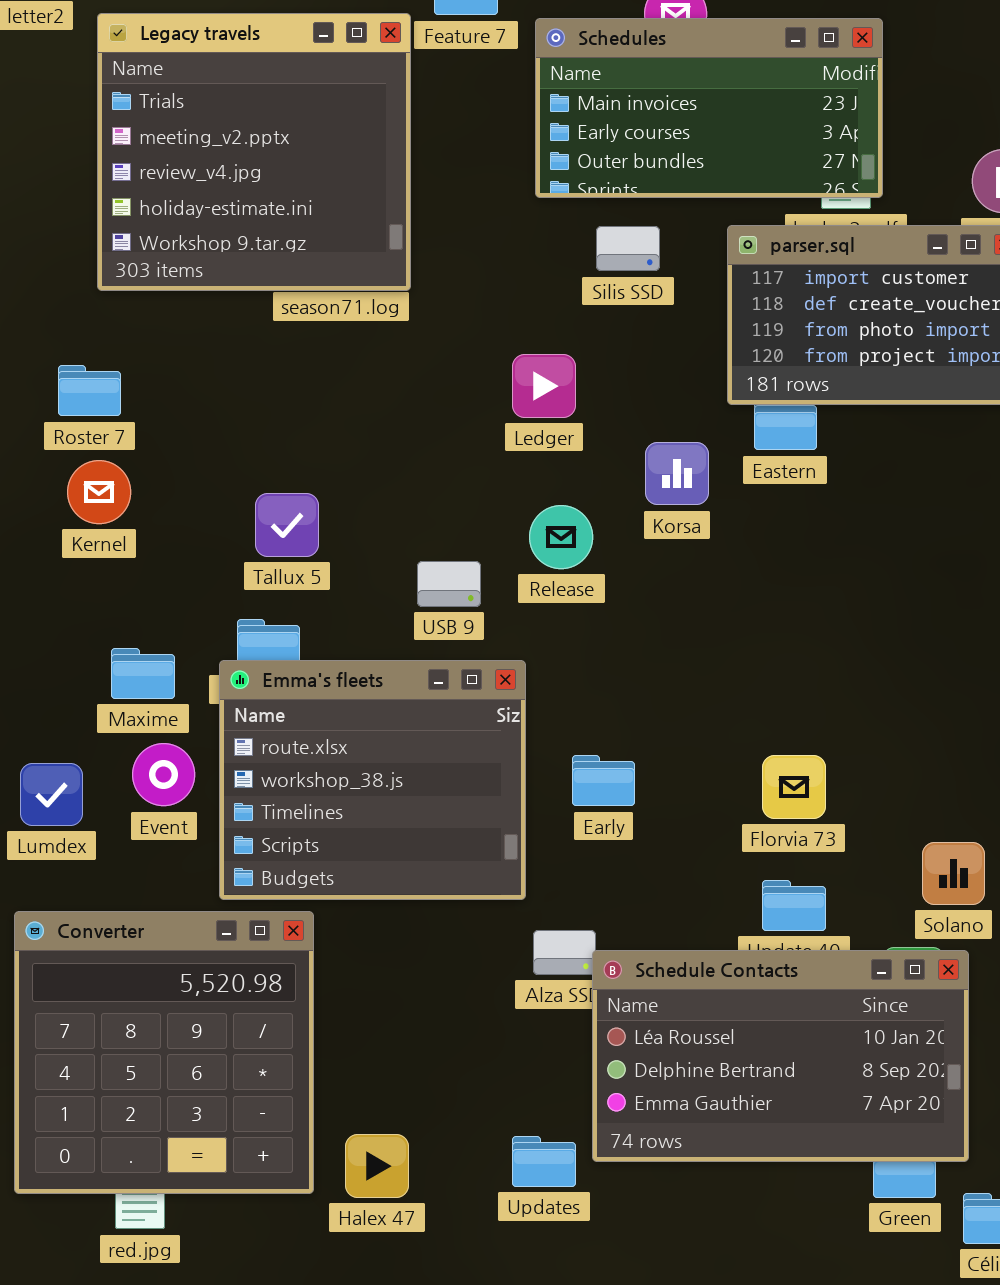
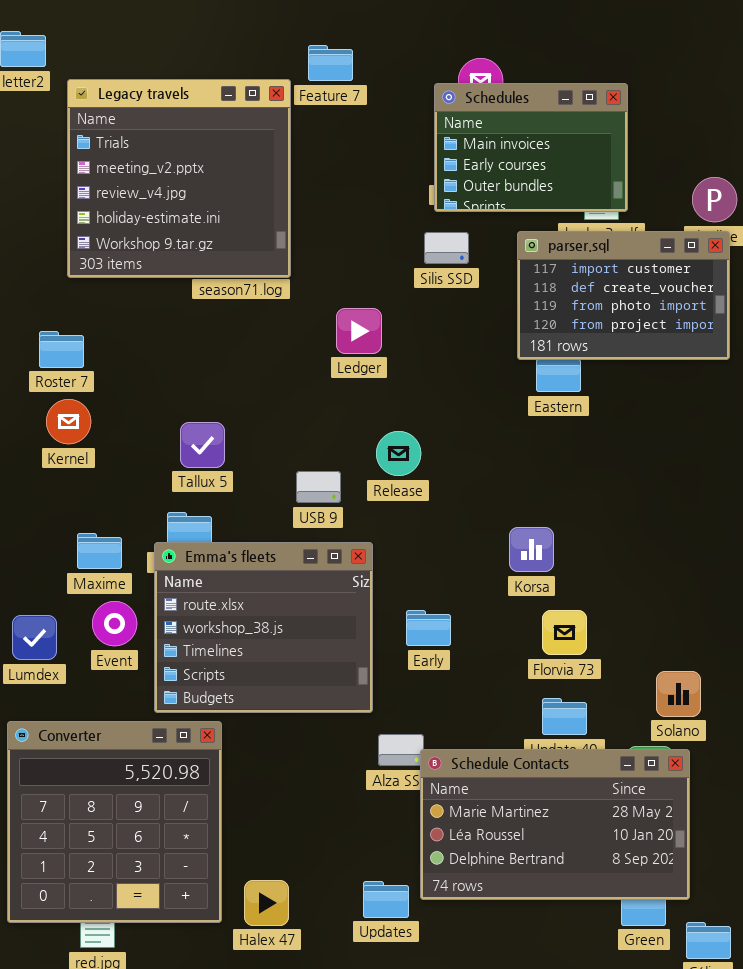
Schedules: [535,18,883,198] -> [434,83,628,212], resized
Ledger: [512,354,576,418] -> [336,308,382,354], moved
Korsa: [645,442,709,505] -> [509,527,554,572], moved
Schedule Contacts: [592,950,969,1162] -> [420,749,690,900], scrolled up 1 row

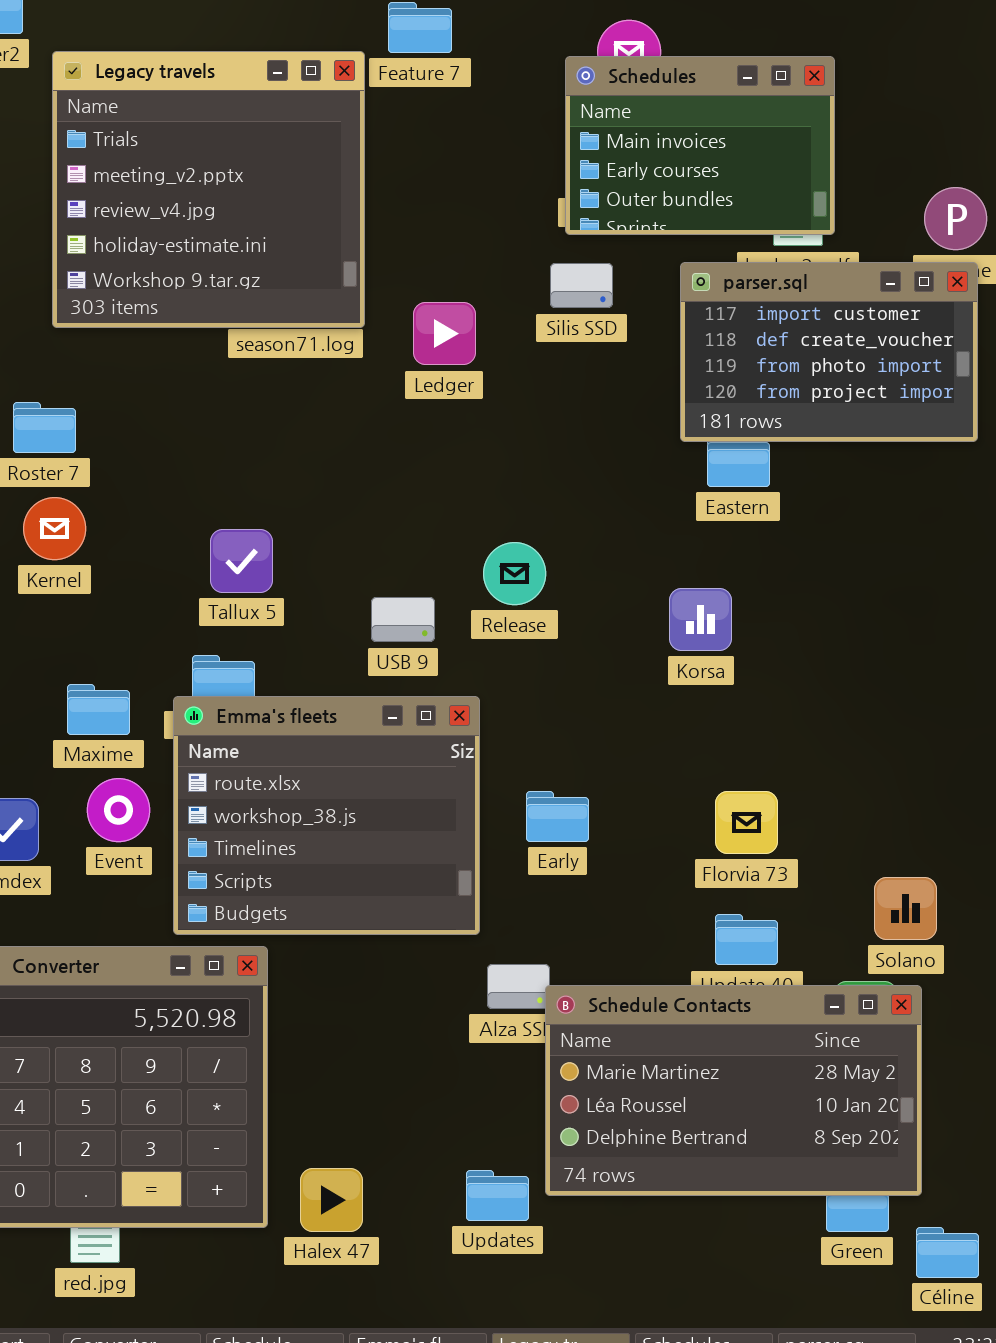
Ledger: [336,308,382,354] -> [413,302,476,365], moved
Korsa: [509,527,554,572] -> [669,588,732,651], moved

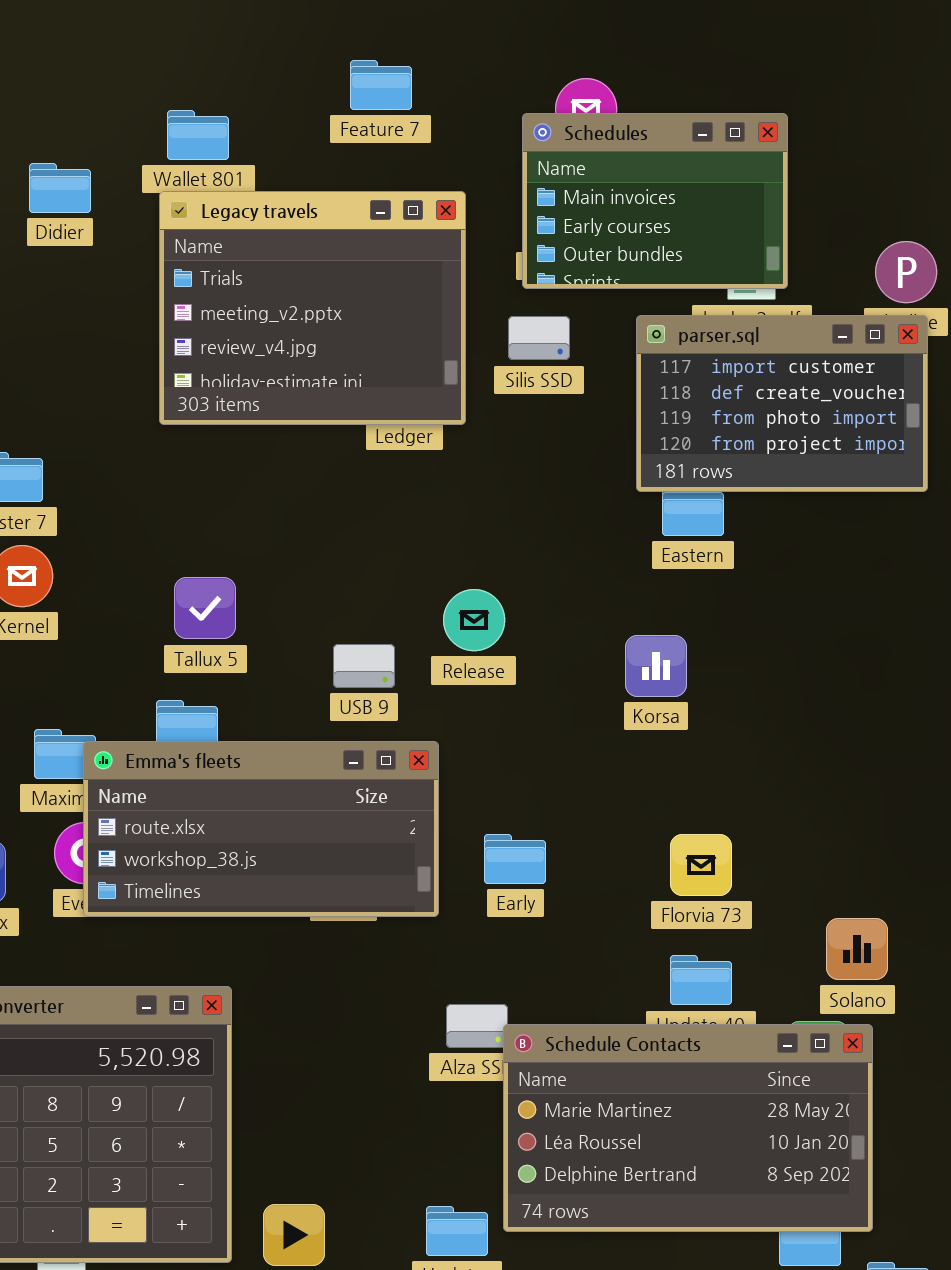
Legacy travels: [52,51,365,328] -> [159,191,466,425], moved, resized
Emma's fleets: [173,696,480,935] -> [83,741,439,917], resized

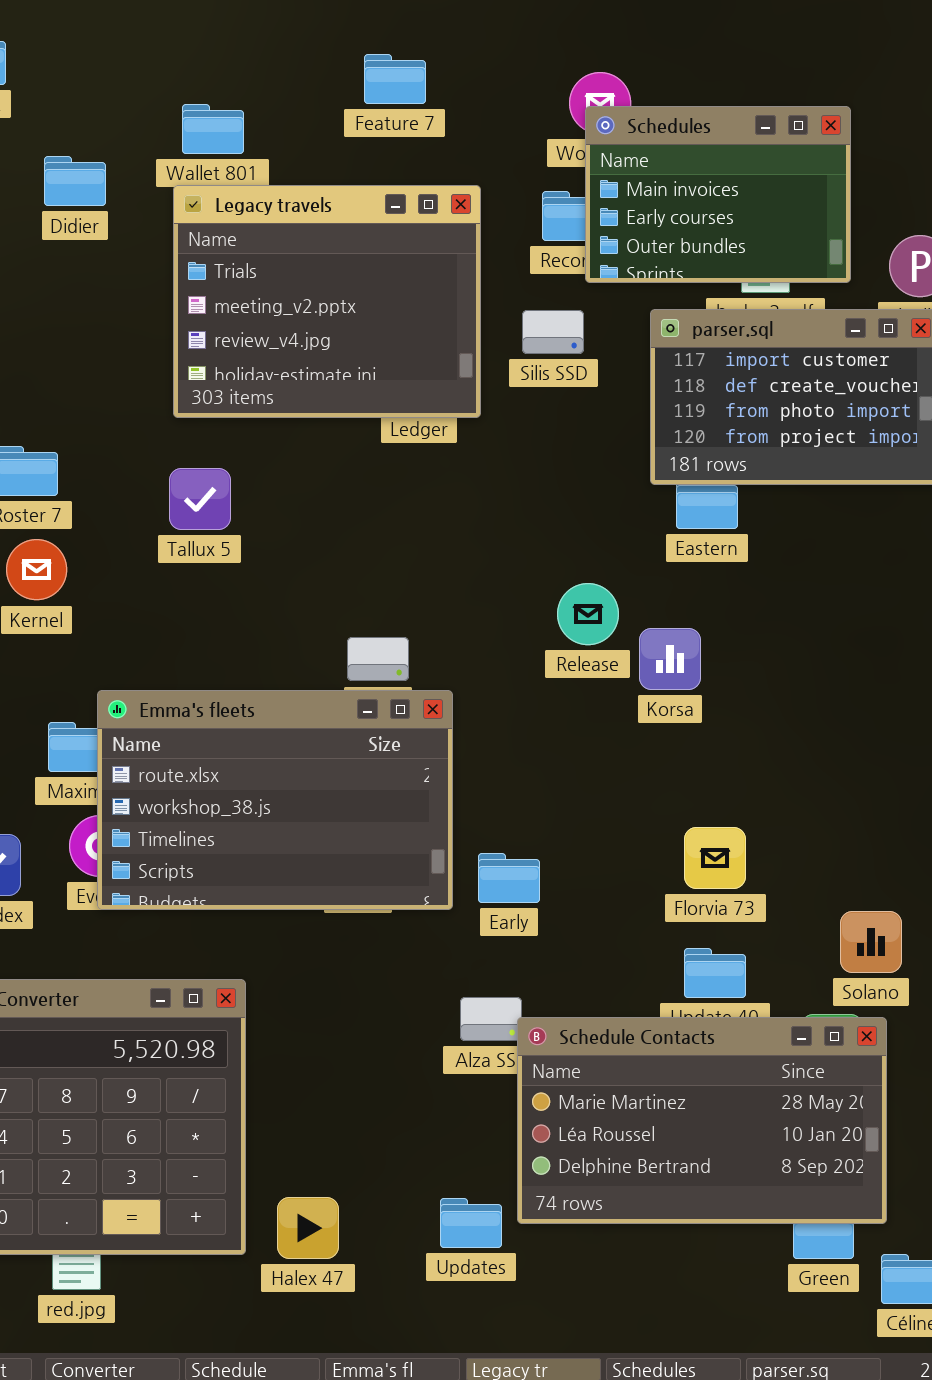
Schedules: [522,113,788,289] -> [585,106,851,283], moved
Tallux 5: [174,577,236,639] -> [169,468,231,530], moved
Release: [443,589,505,651] -> [557,583,619,645], moved
Emma's fleets: [83,741,439,917] -> [97,690,453,910], resized
Early: [484,834,546,884] -> [478,853,540,903], moved

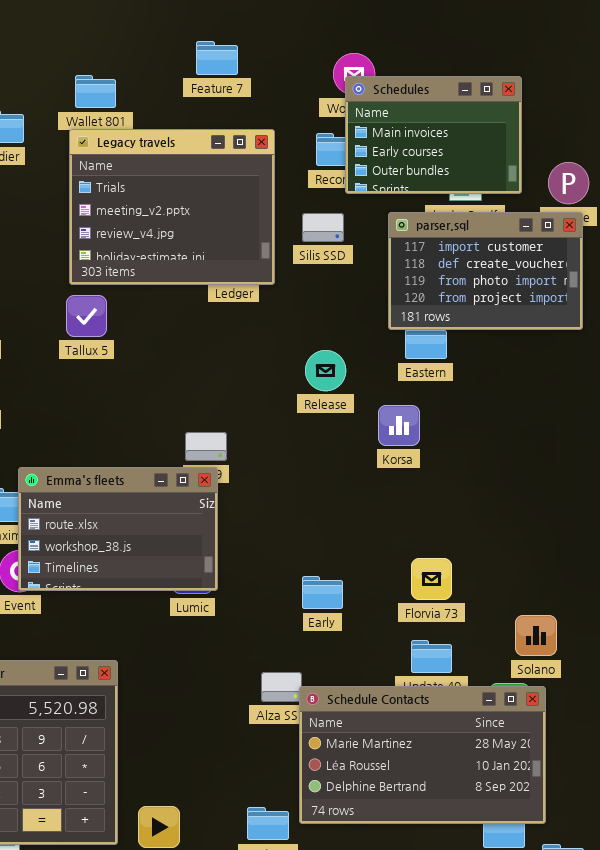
Tallux 5: [169,468,231,530] -> [66,295,107,337], moved
Release: [557,583,619,645] -> [305,350,346,391], moved
Korsa: [639,628,701,690] -> [378,405,420,446], moved
Emma's fleets: [97,690,453,910] -> [18,467,218,591], resized
Early: [478,853,540,903] -> [302,576,343,609], moved

